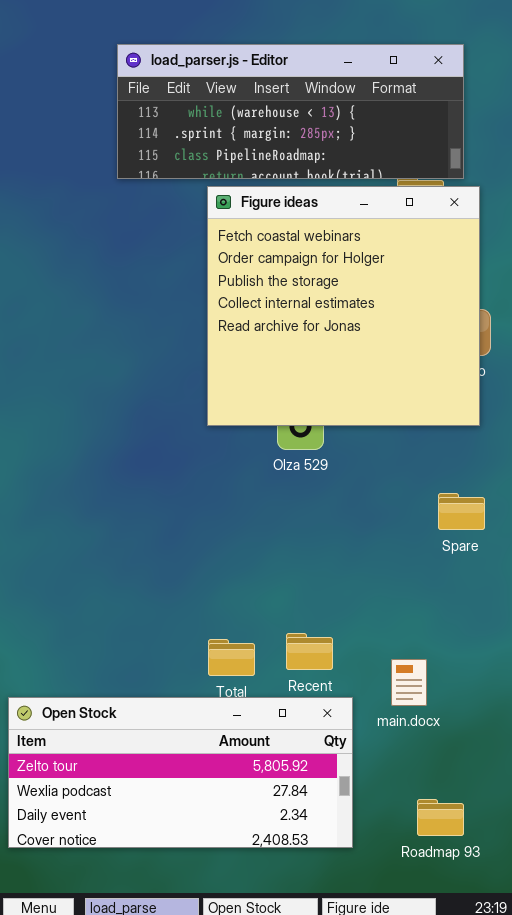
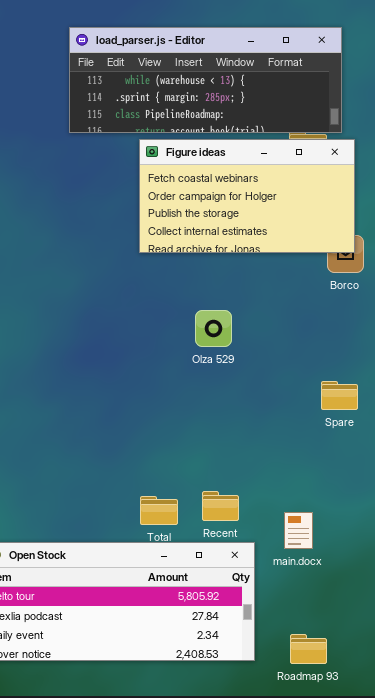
Figure ideas: [207,186,480,426] -> [139,139,355,253], resized
Roadmap 93: [417,799,464,836] -> [290,634,327,664], moved

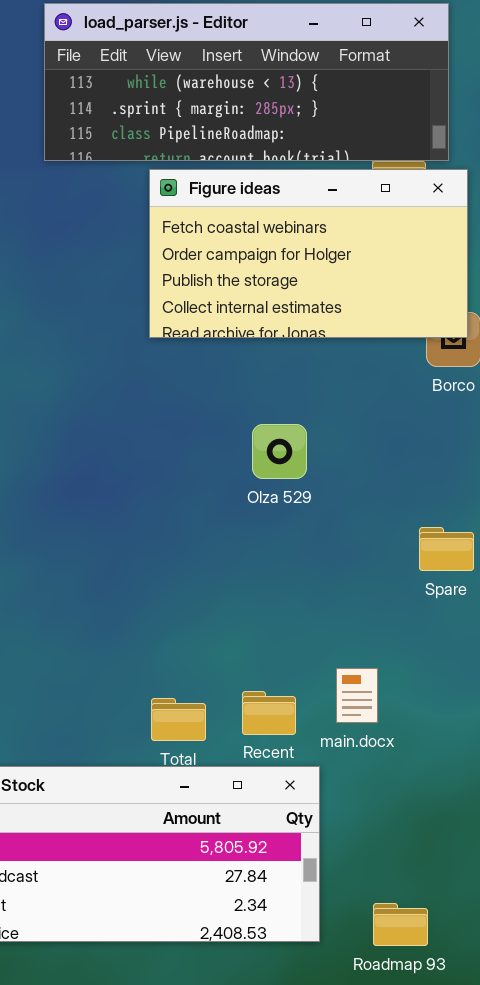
Olza 529: [195,310,232,347] -> [252,424,307,479], moved
main.docx: [284,512,313,549] -> [336,668,378,723], moved

